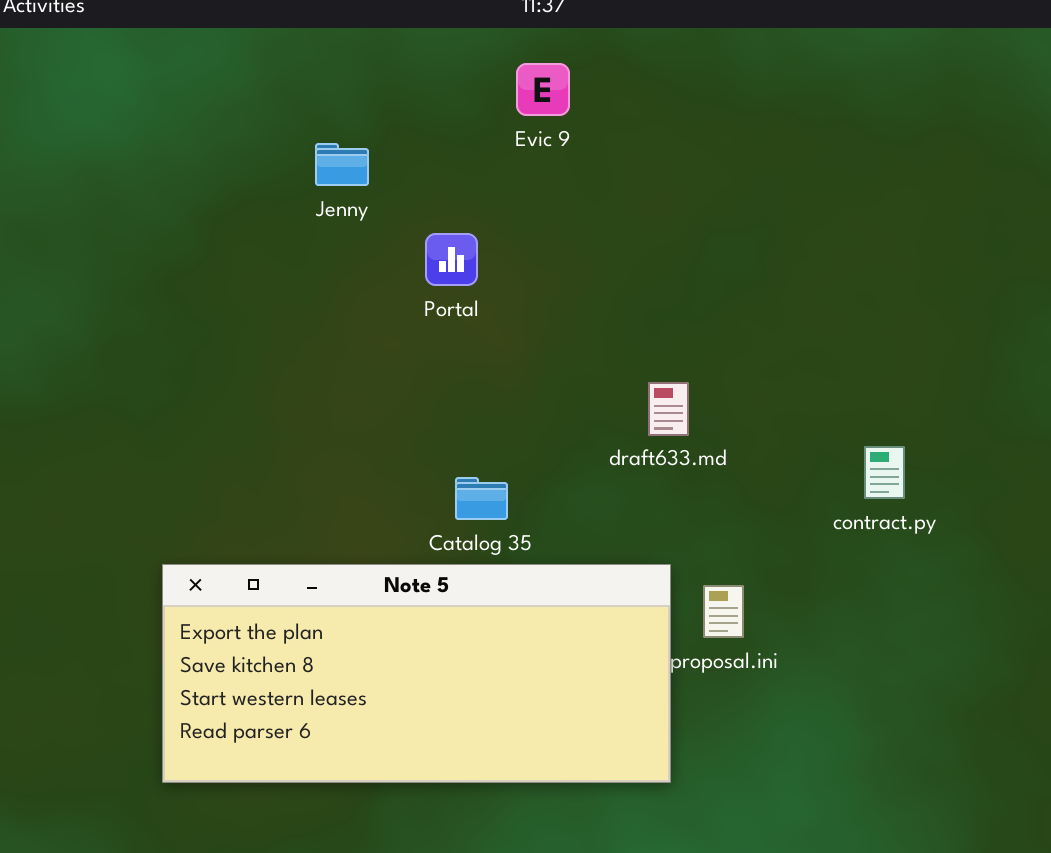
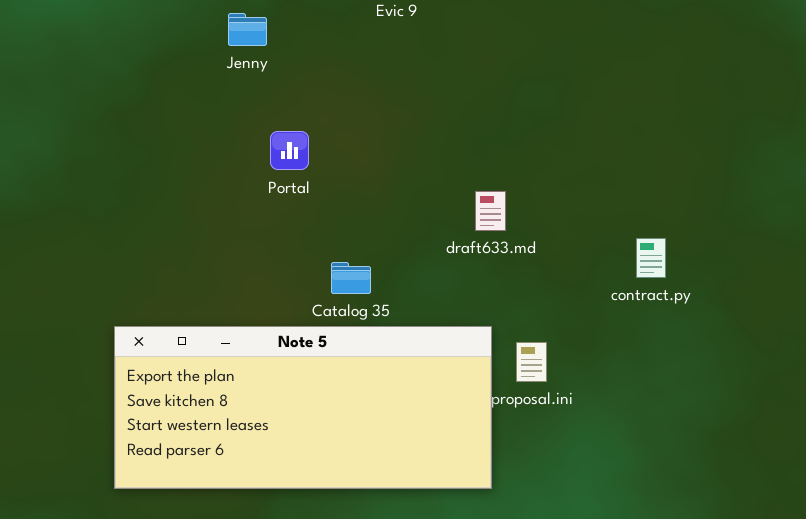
Portal: [425,233,478,286] -> [270,131,309,170], moved

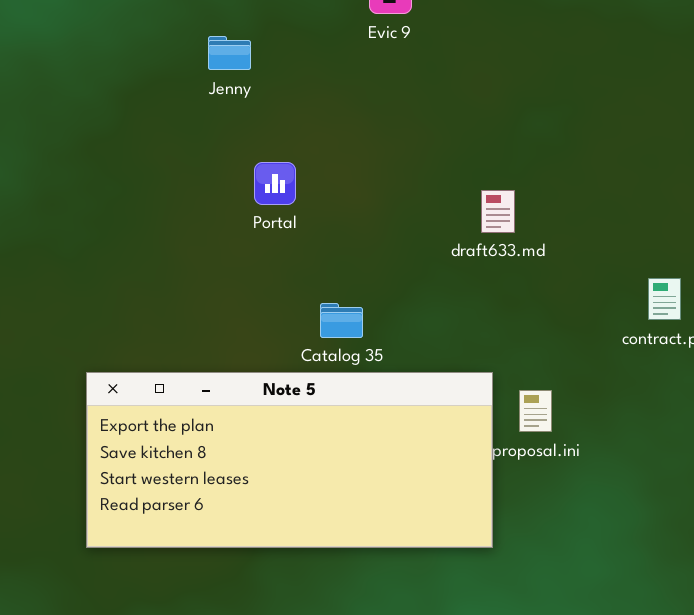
draft633.md: [475,191,506,231] -> [481,190,515,233], moved

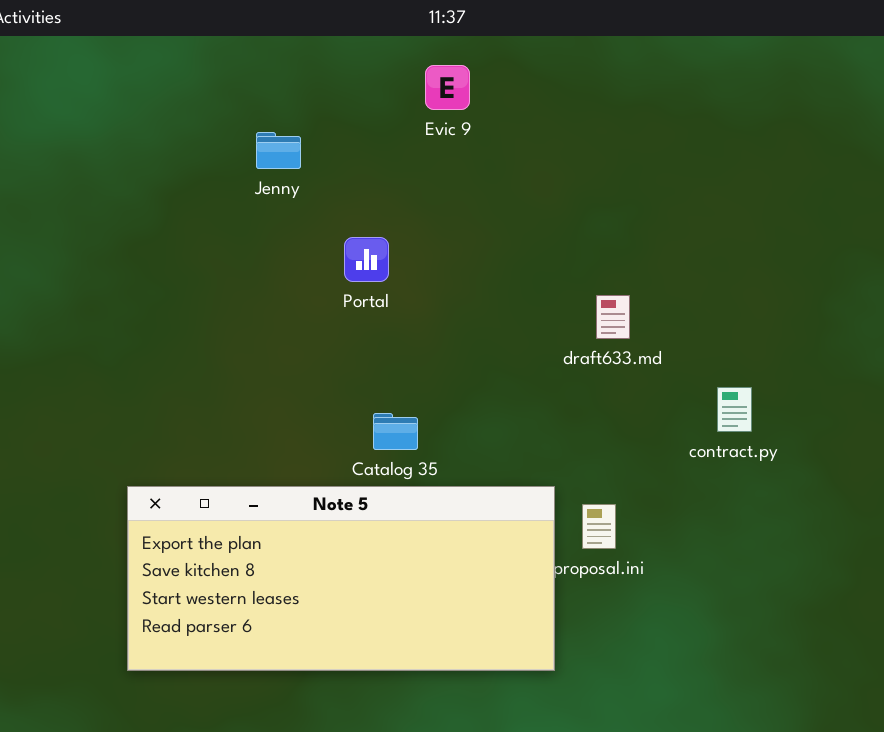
Portal: [254,162,296,205] -> [344,237,389,282], moved
draft633.md: [481,190,515,233] -> [596,295,630,339], moved

